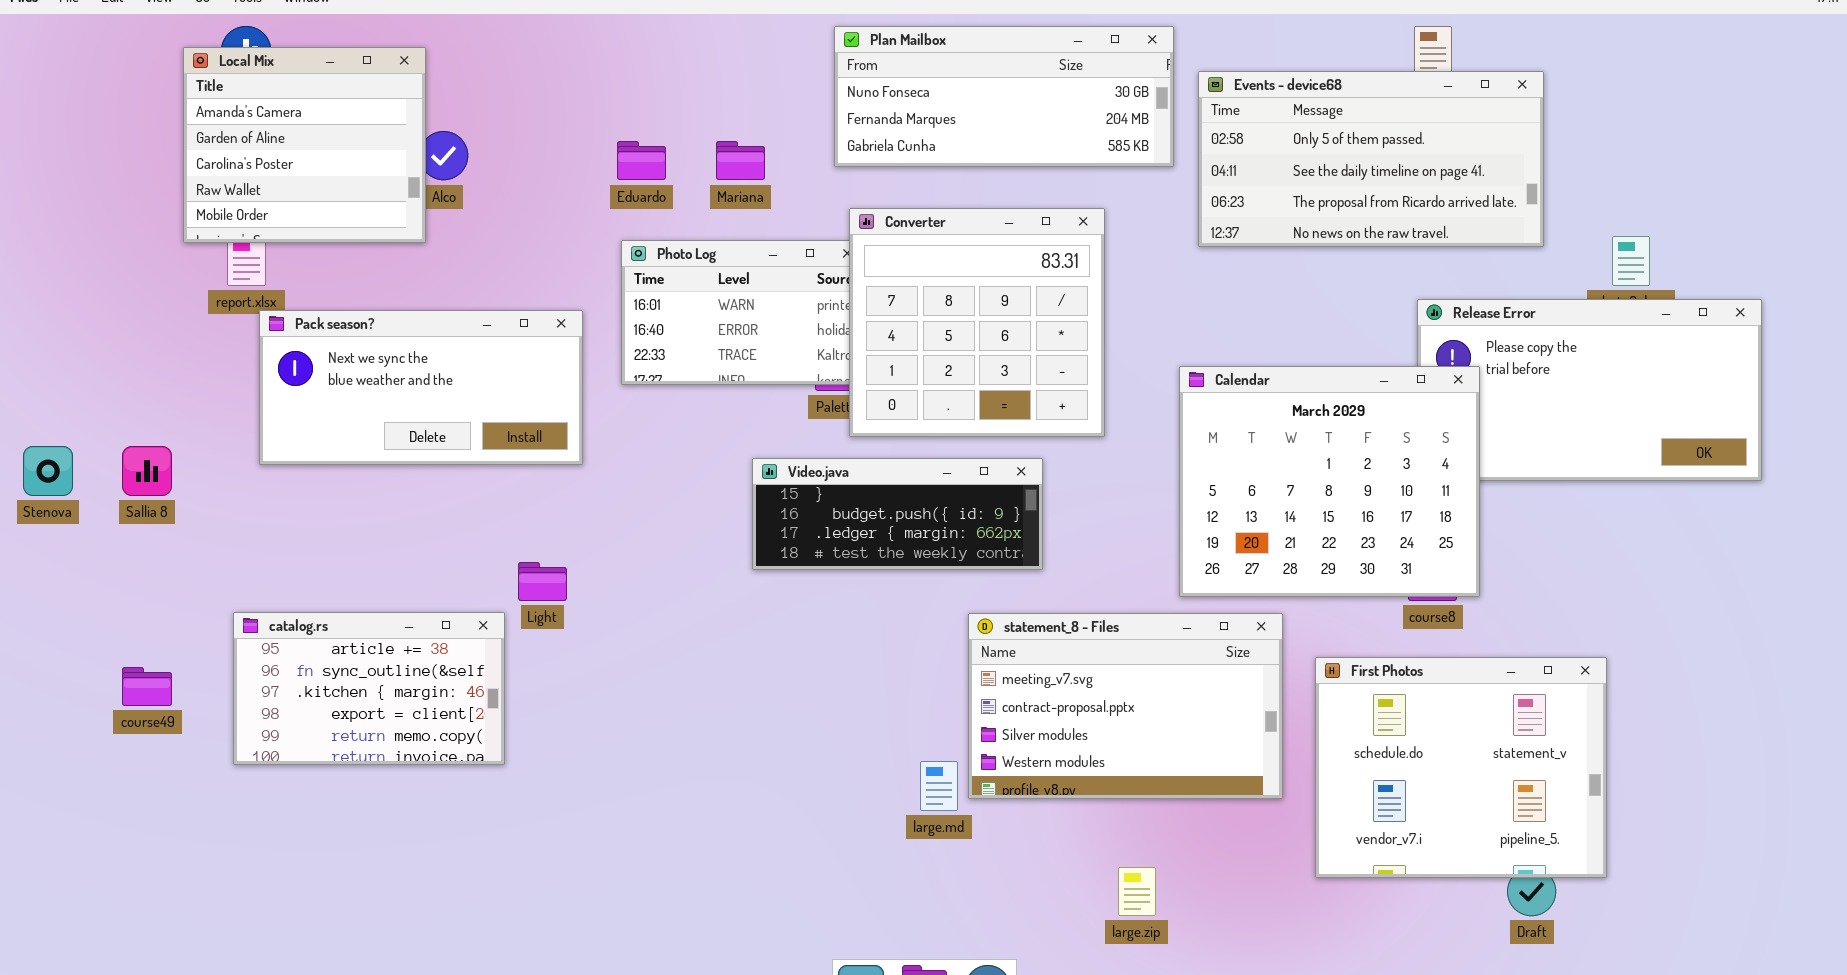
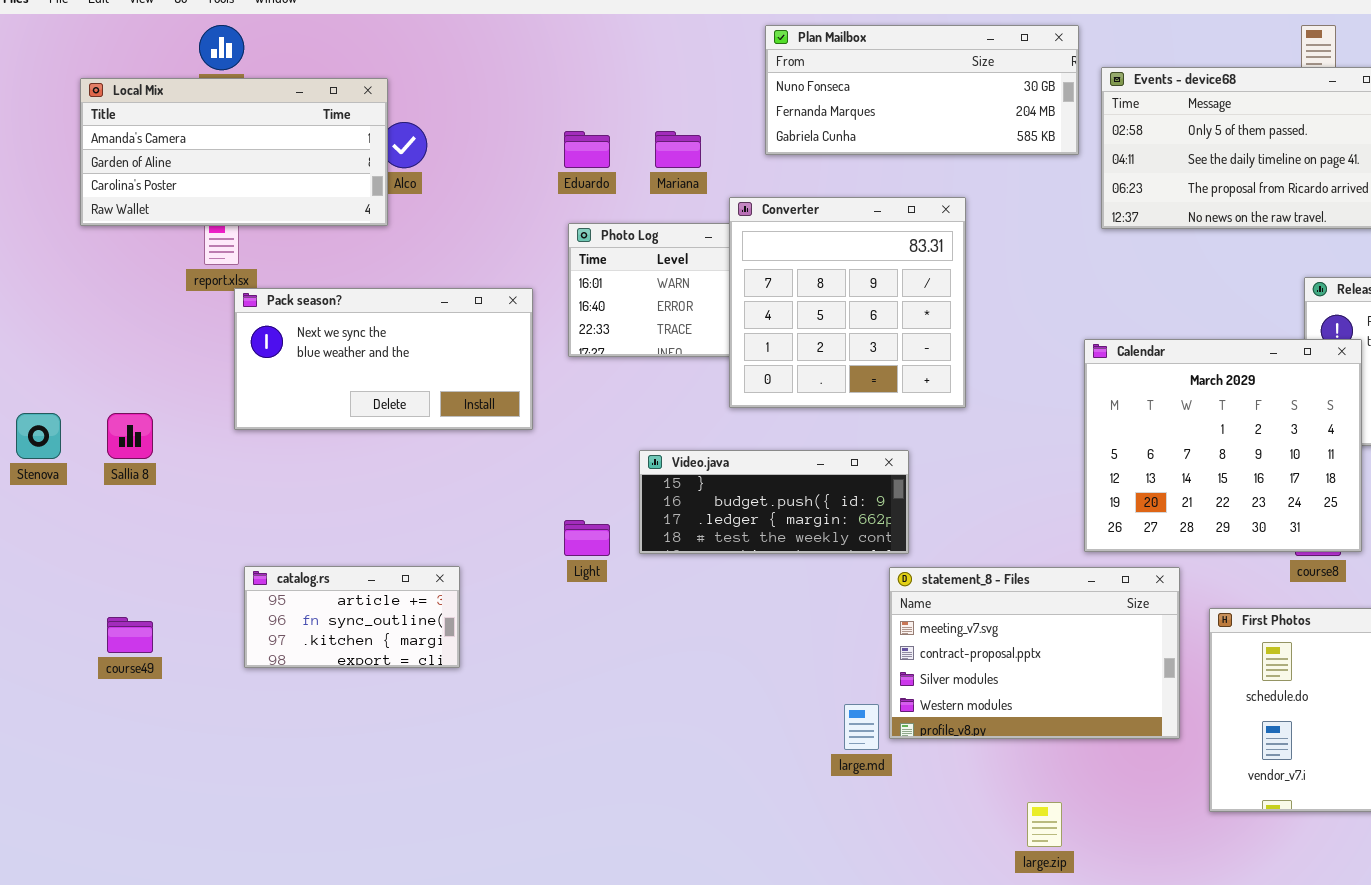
Local Mix: [183,47,426,243] -> [80,78,388,226], resized
Converter: [849,208,1105,437] -> [729,197,966,408], moved
Video.java: [752,458,1043,570] -> [639,450,909,554], moved
Light: [518,562,567,601] -> [564,520,610,556], moved
catalog.rs: [233,612,505,765] -> [244,566,460,668], resized

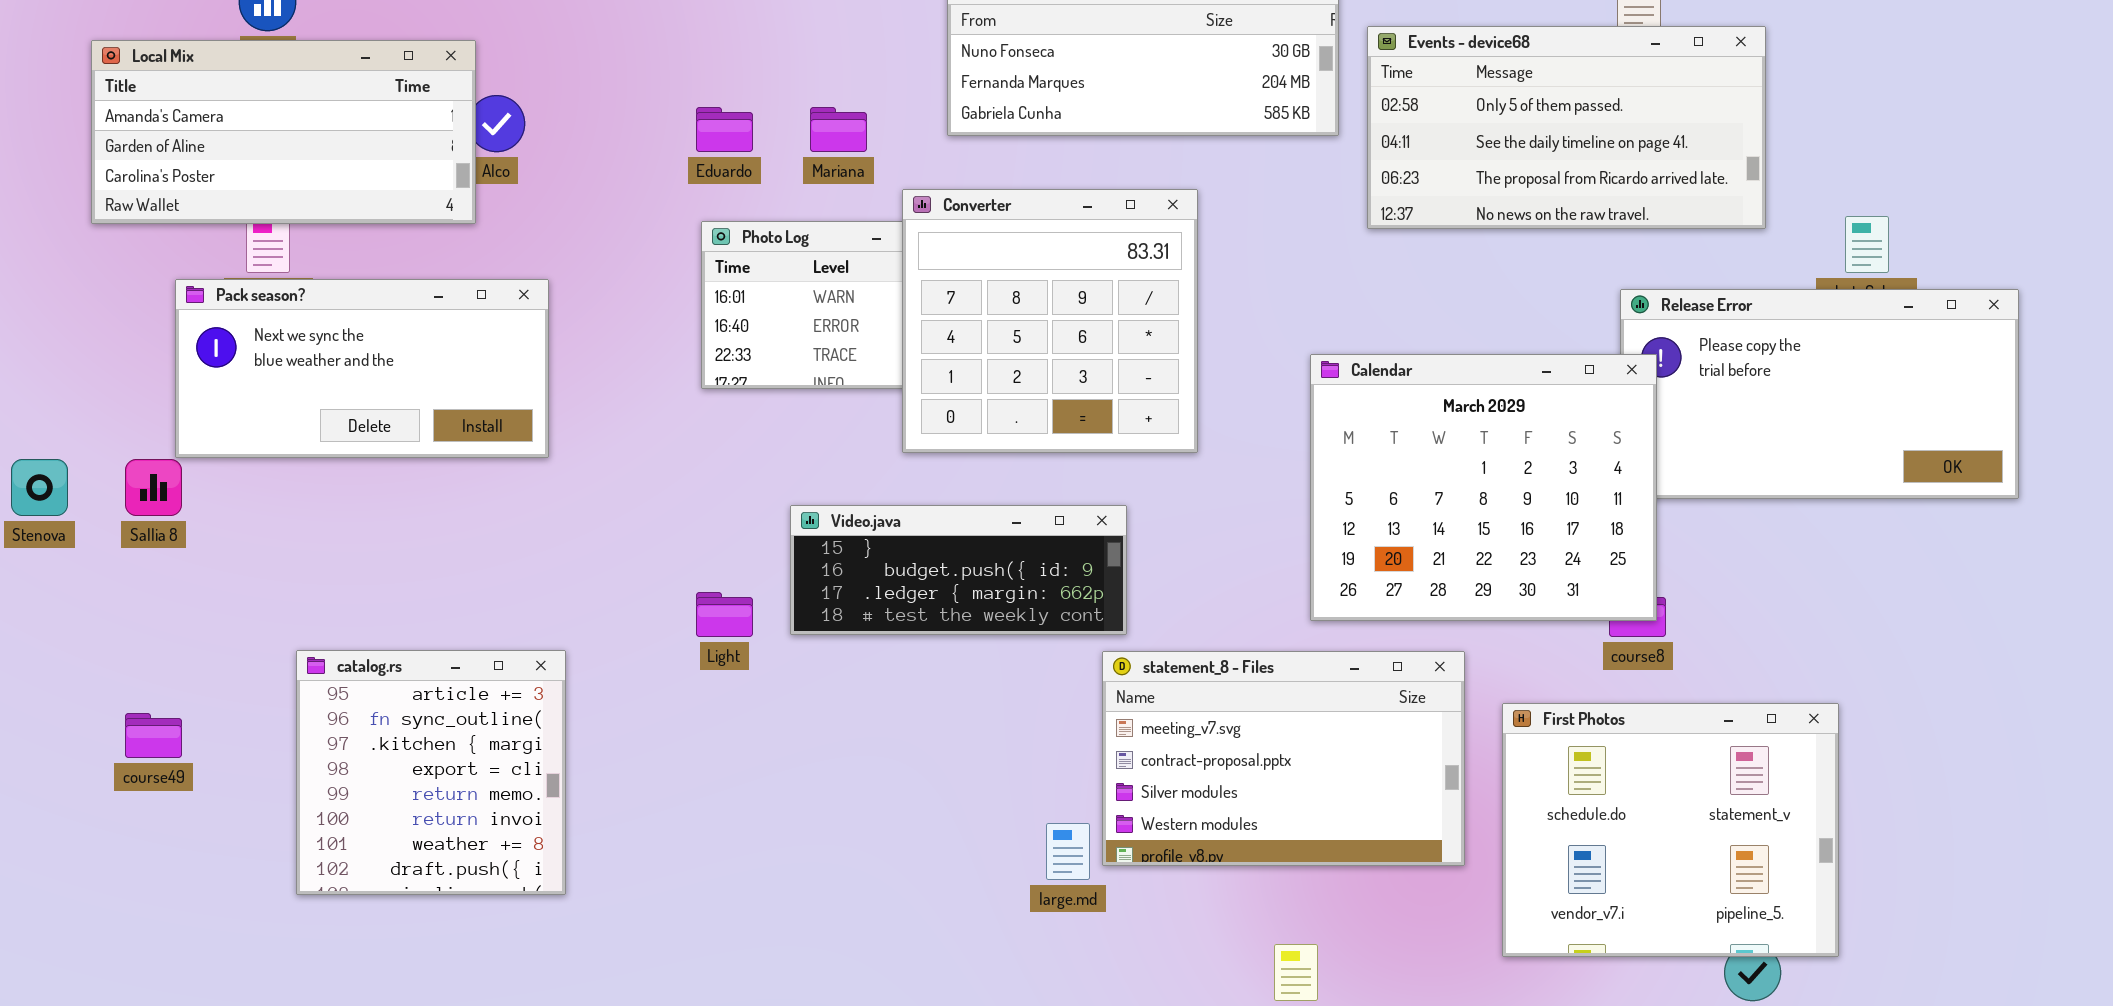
Pack season?: [234,288,533,430] -> [175,279,549,458], moved
Calendar: [1084,339,1362,552] -> [1310,354,1657,621], moved
catalog.rs: [244,566,460,668] -> [296,650,566,895], resized

